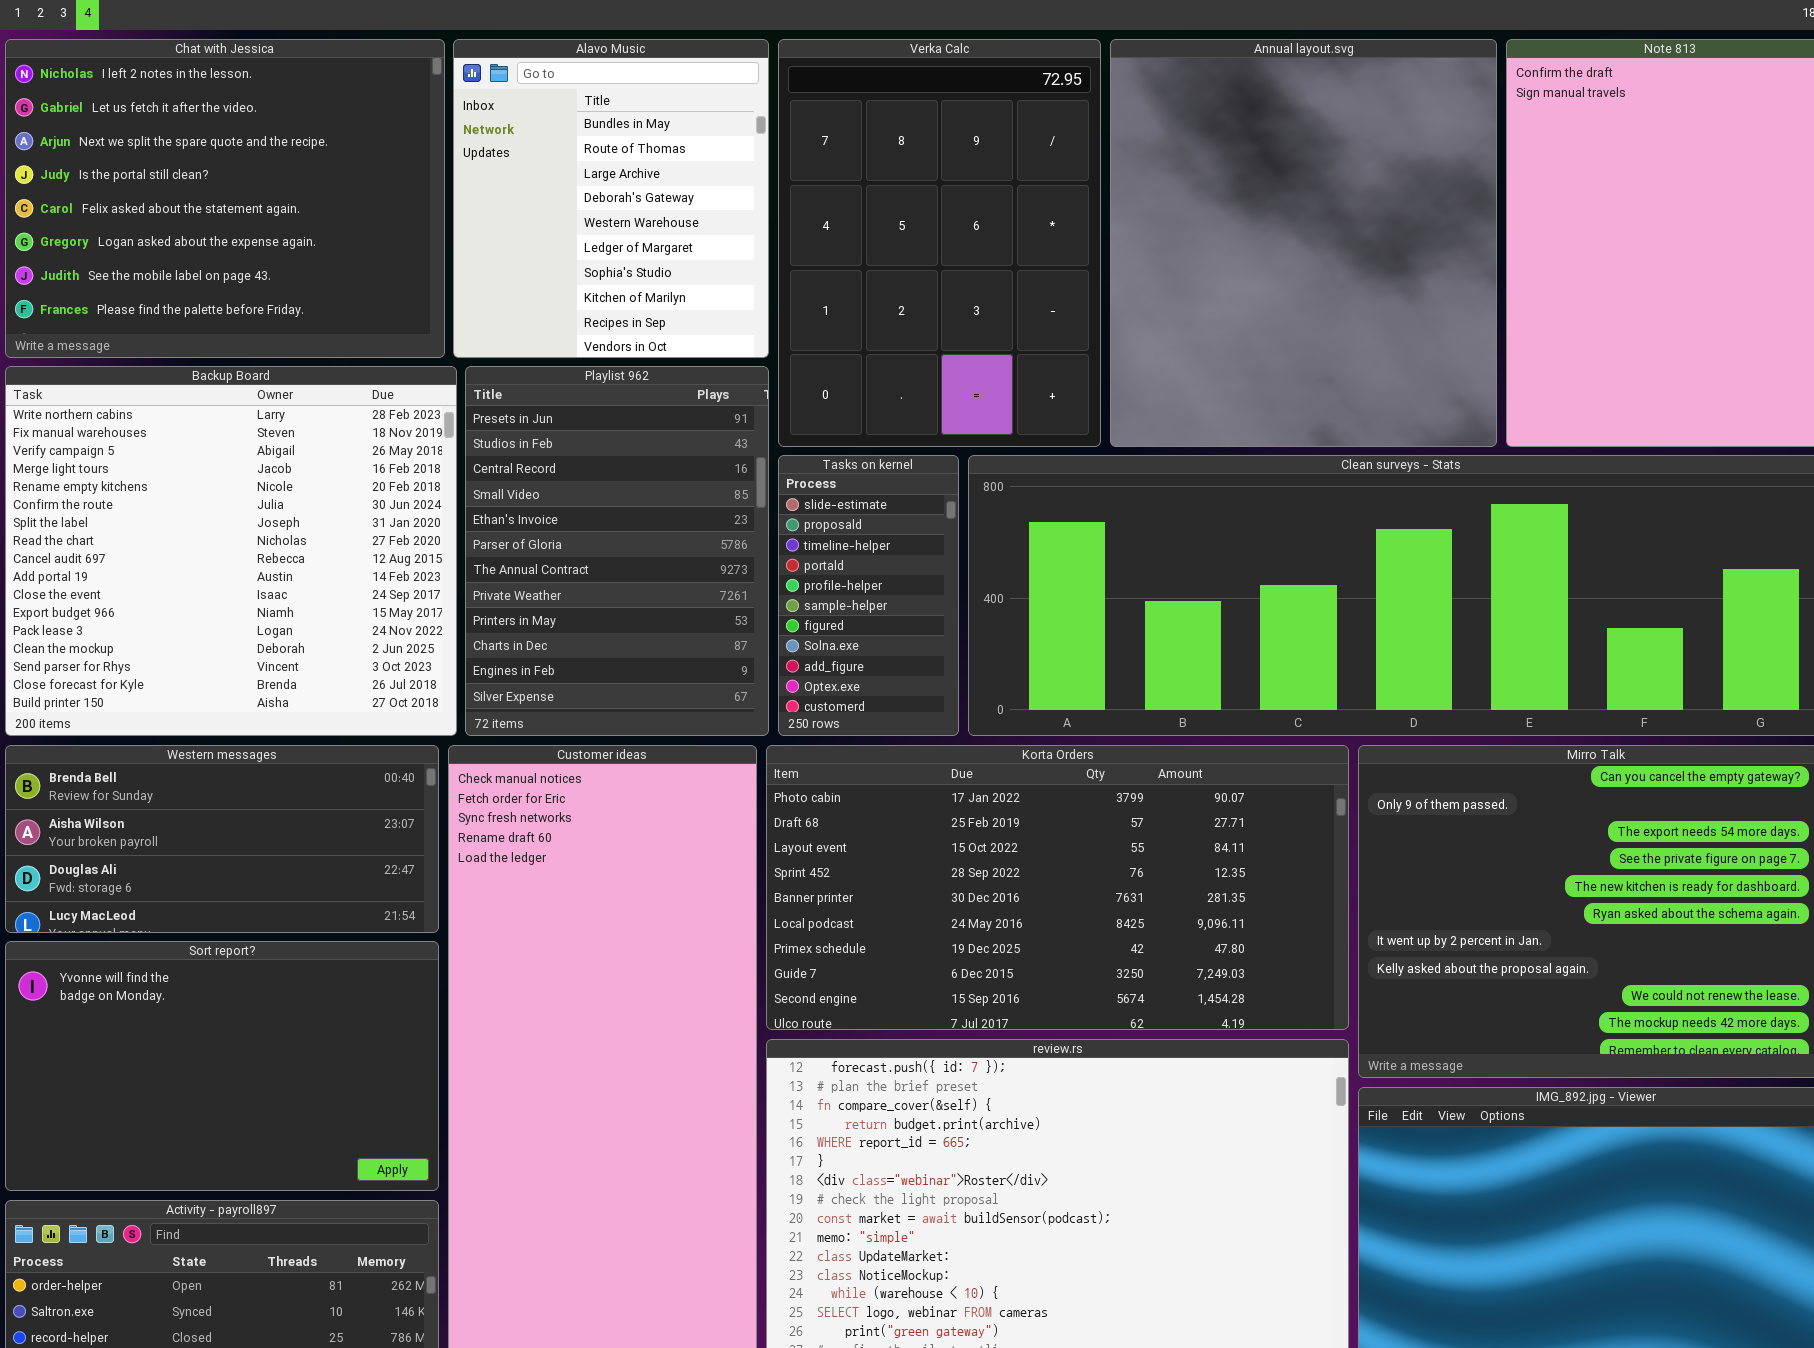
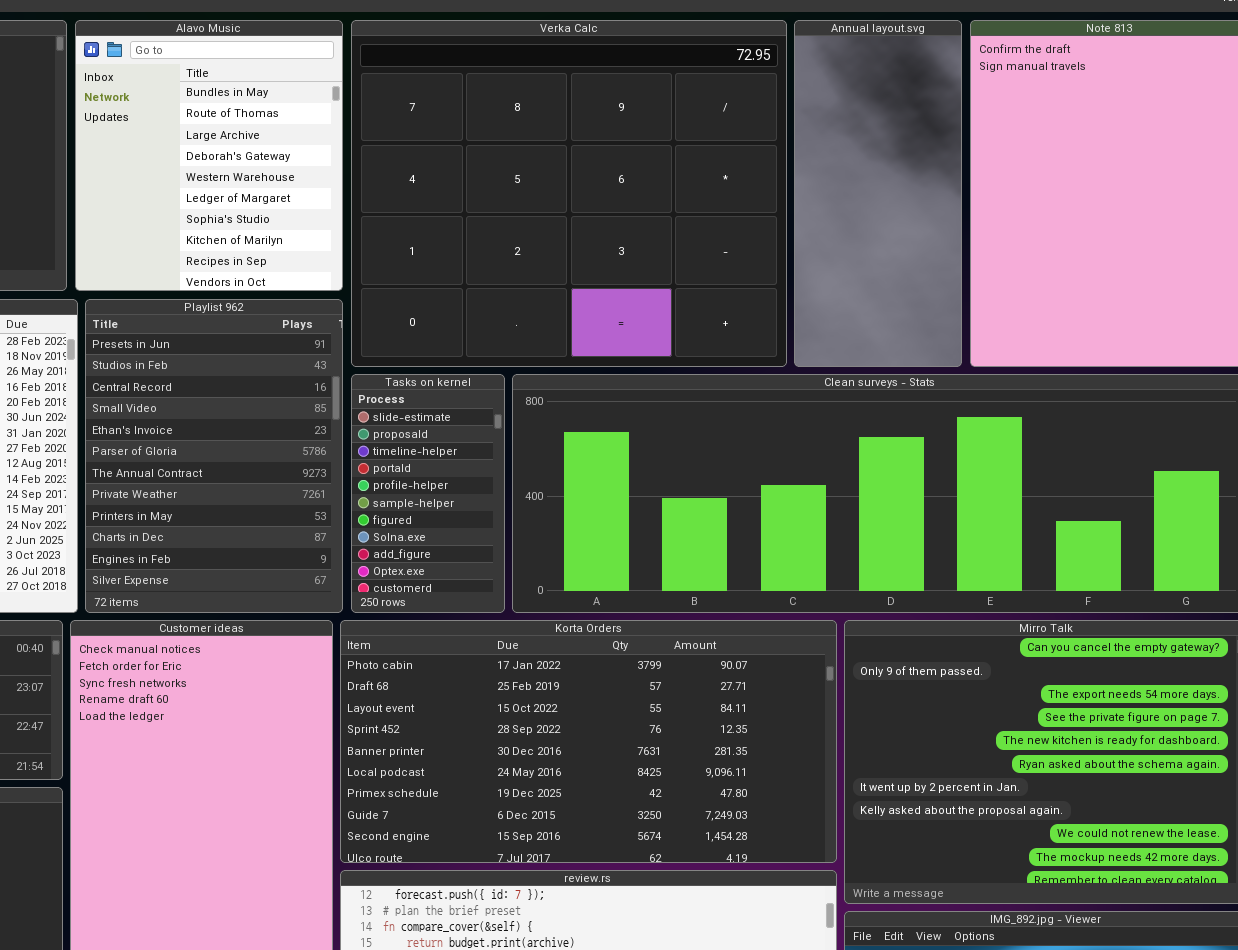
Verka Calc: [778,39,1101,447] -> [351,20,787,367], resized
Annual layout.svg: [1110,39,1497,447] -> [794,20,962,367], resized

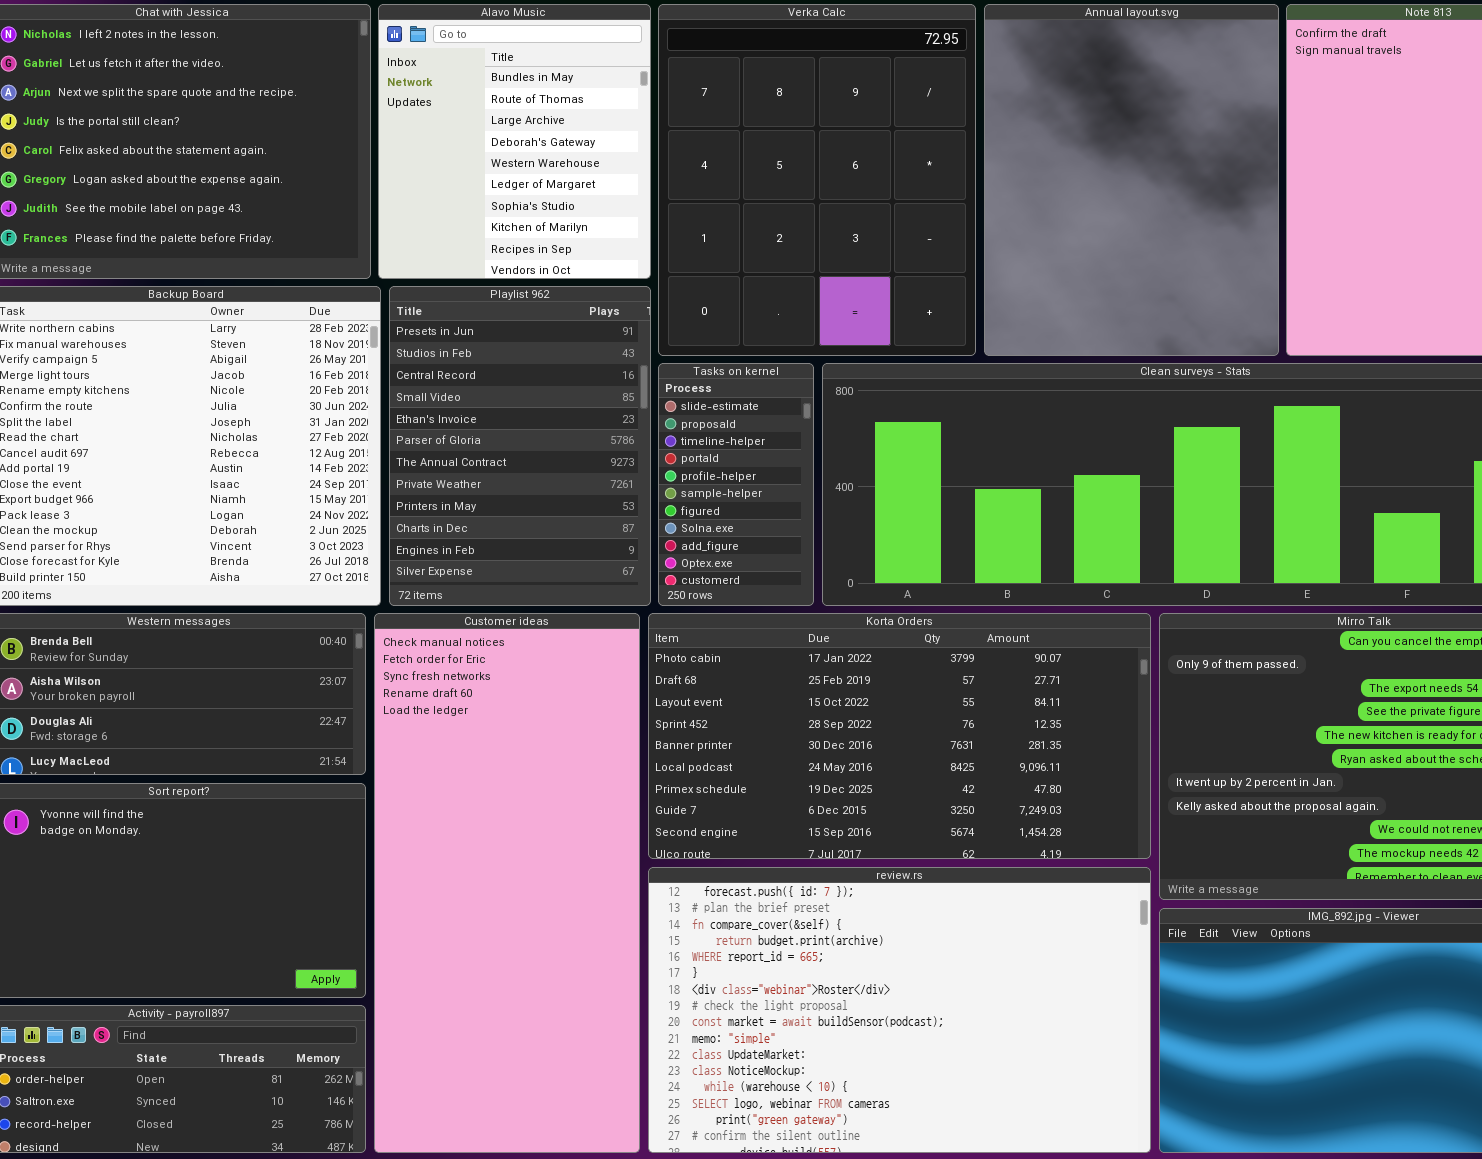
Verka Calc: [351,20,787,367] -> [658,4,976,356], resized
Annual layout.svg: [794,20,962,367] -> [984,4,1279,356], resized

